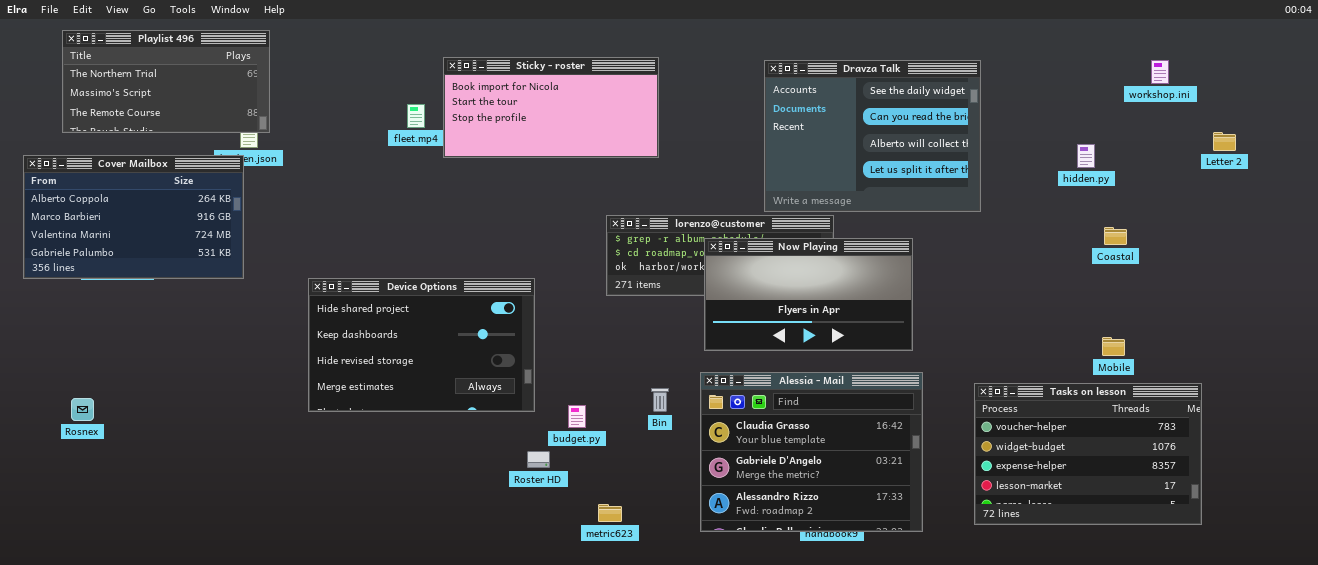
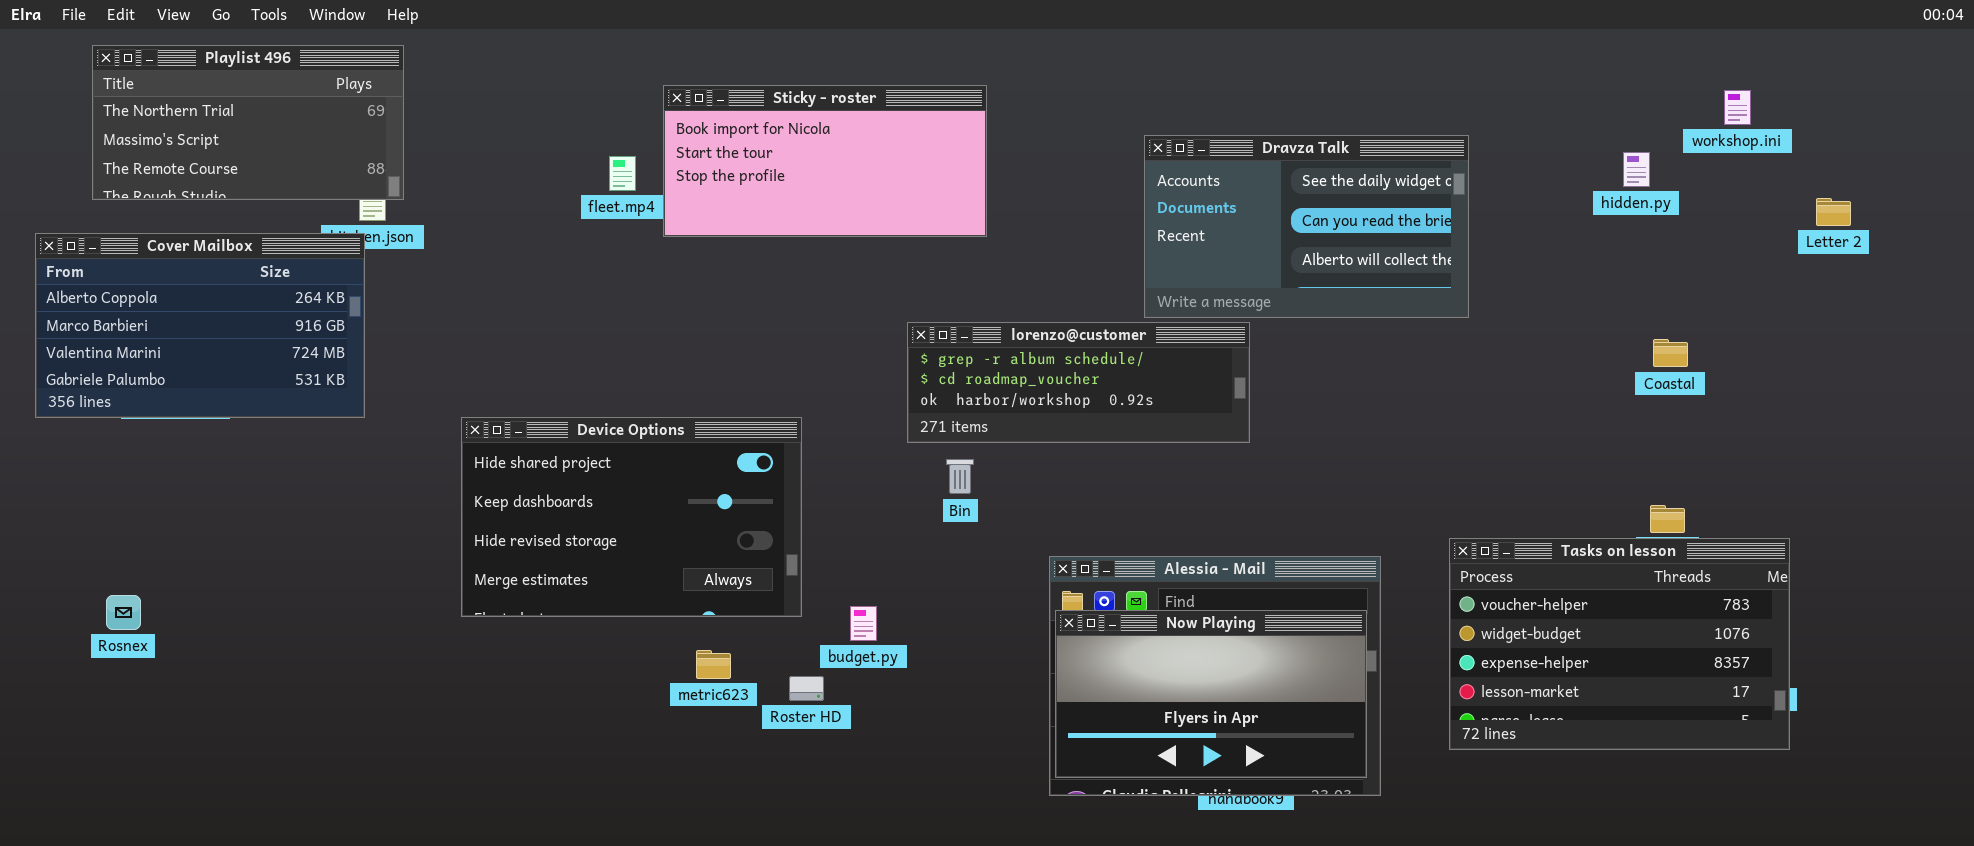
Dravza Talk: [764,60,981,212] -> [1144,135,1469,318], resized
hidden.py: [1077,144,1095,168] -> [1623,152,1650,187], moved
Now Playing: [704,238,913,351] -> [1055,610,1367,778], moved
Tasks on lesson: [974,383,1202,525] -> [1449,538,1790,750], moved
Bin: [651,388,669,412] -> [946,459,974,494], moved
metric623: [598,504,622,522] -> [696,650,731,679], moved

